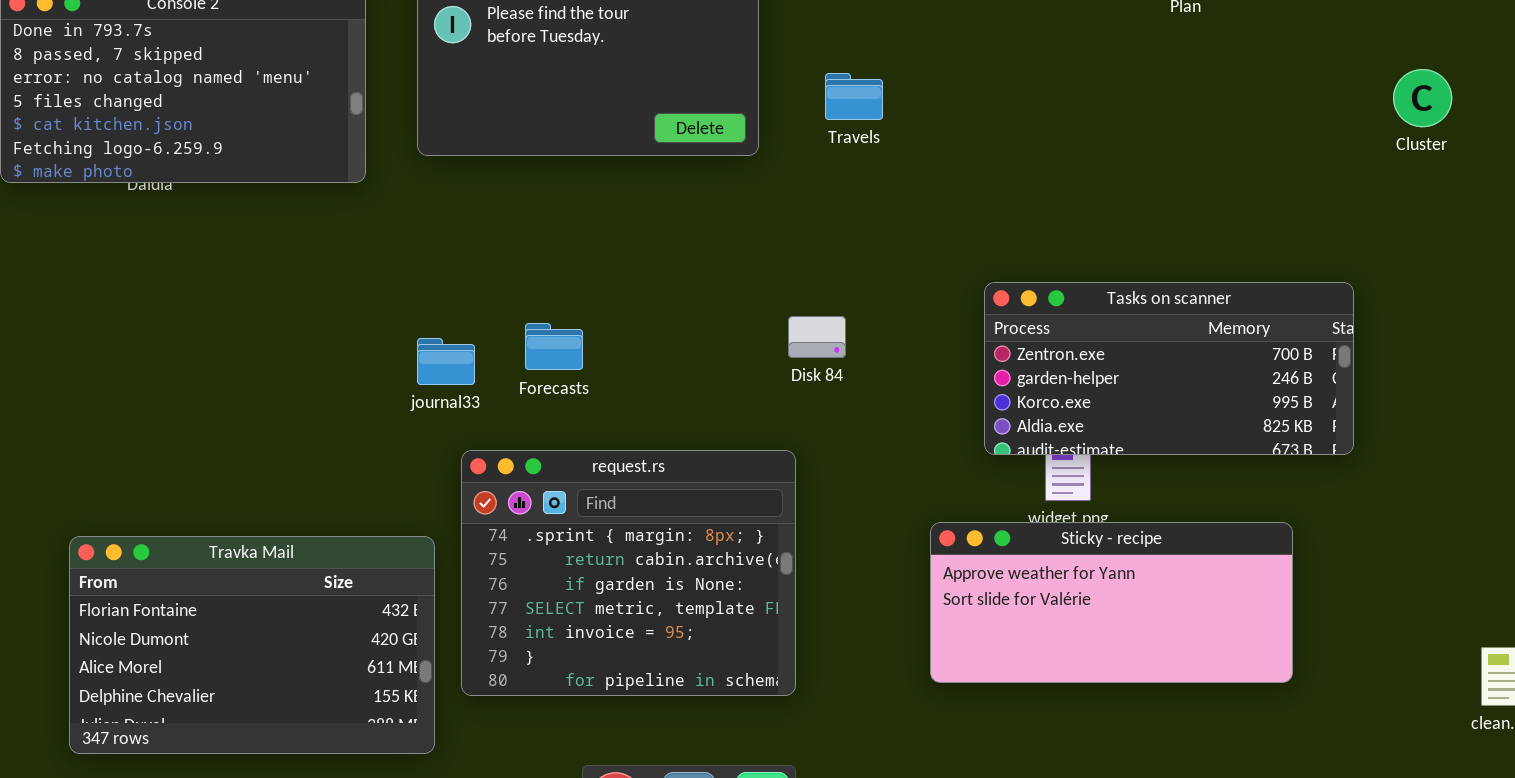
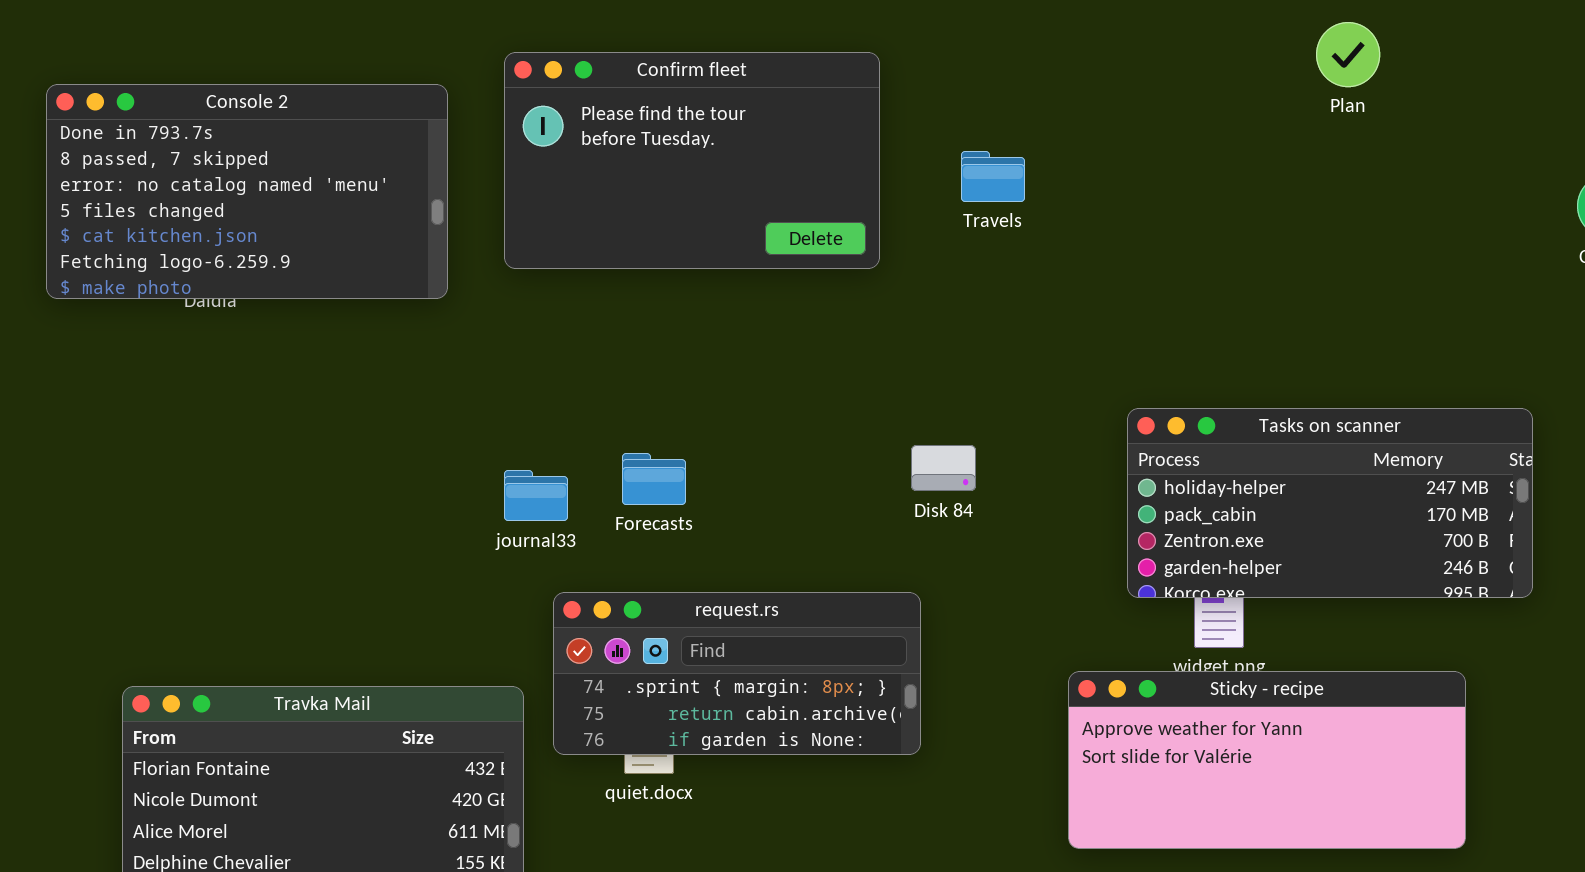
Travels: [825,73,883,120] -> [961,151,1025,202], moved
Tasks on scanner: [984,282,1354,455] -> [1127,408,1533,598], scrolled up 2 rows
request.rs: [461,450,796,696] -> [553,592,921,755], resized

